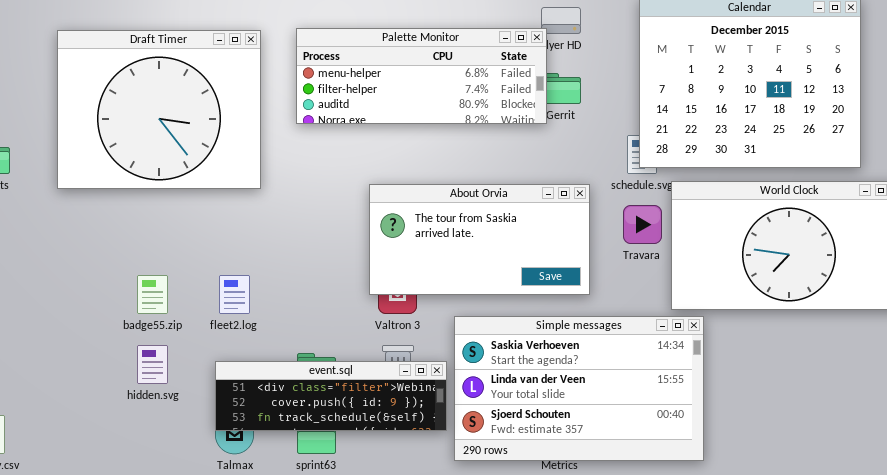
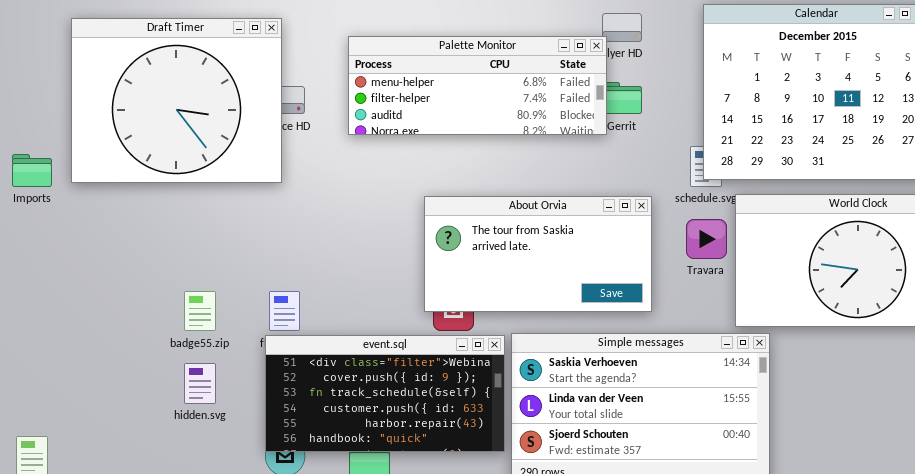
Draft Timer: [57,30,261,189] -> [71,18,282,183], moved
event.sql: [215,361,447,431] -> [265,335,505,452], resized

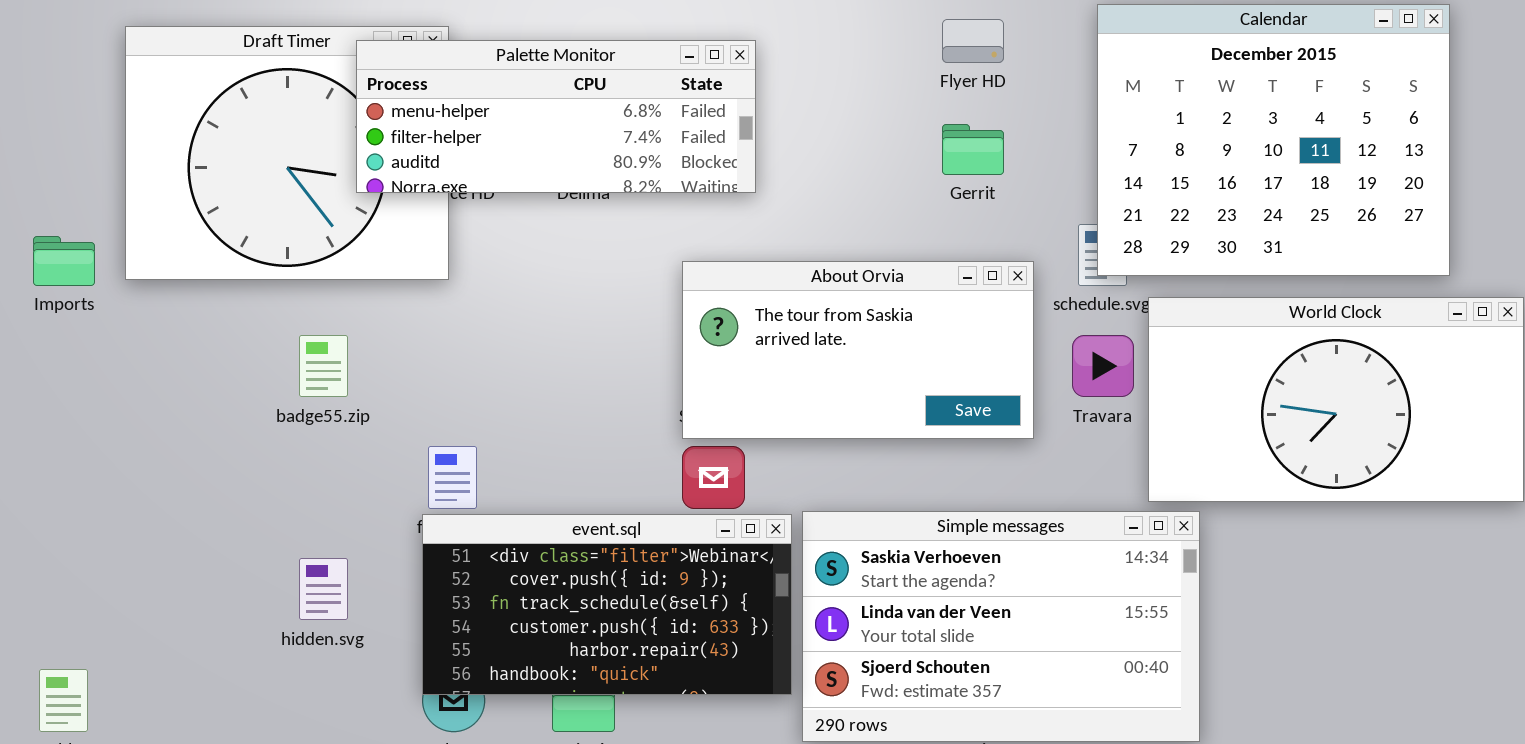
Palette Monitor: [348,36,607,135] -> [356,40,756,193], moved
About Orvia: [424,196,652,312] -> [682,261,1034,439], moved
badge55.zip: [184,291,216,331] -> [299,335,348,397], moved

